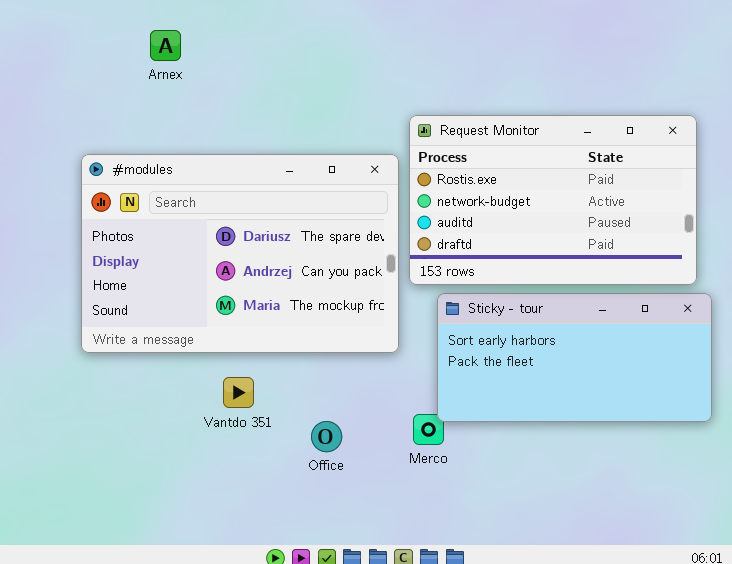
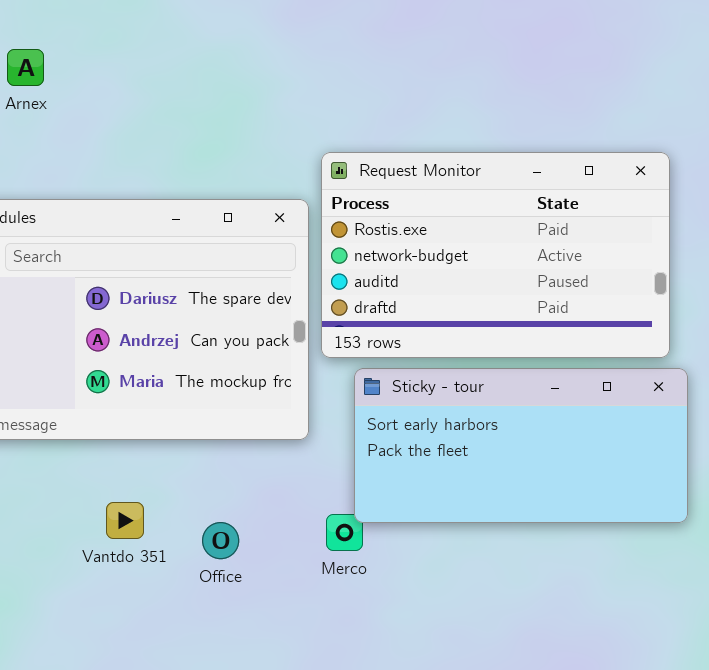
Vantdo 351: [223,377,254,408] -> [106,502,144,539], moved

